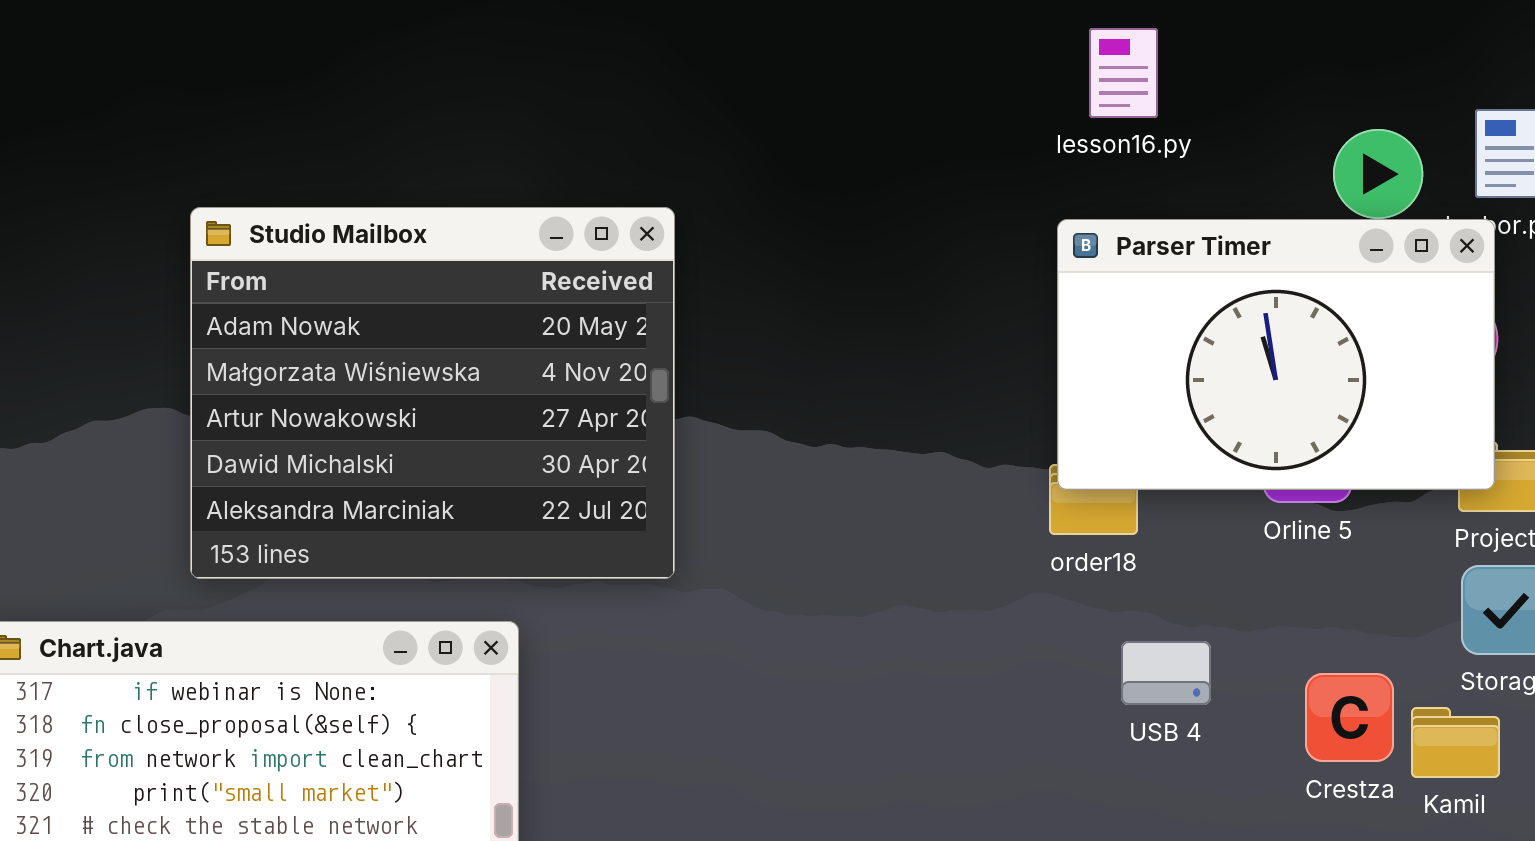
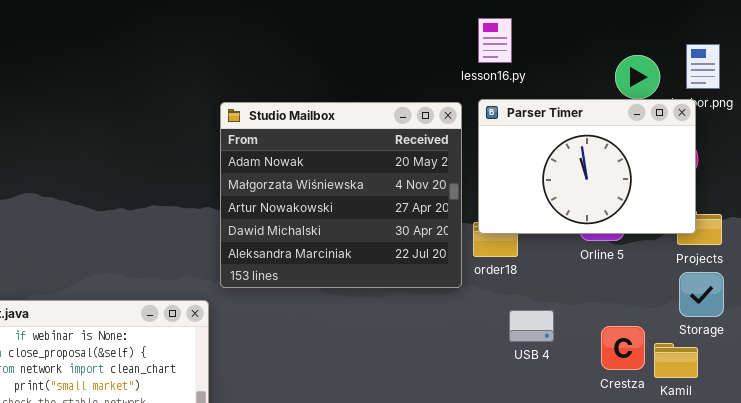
lesson16.py: [1089,28,1158,118] -> [478,18,512,63], moved
Studio Mailbox: [190,207,675,579] -> [220,102,462,288], moved

